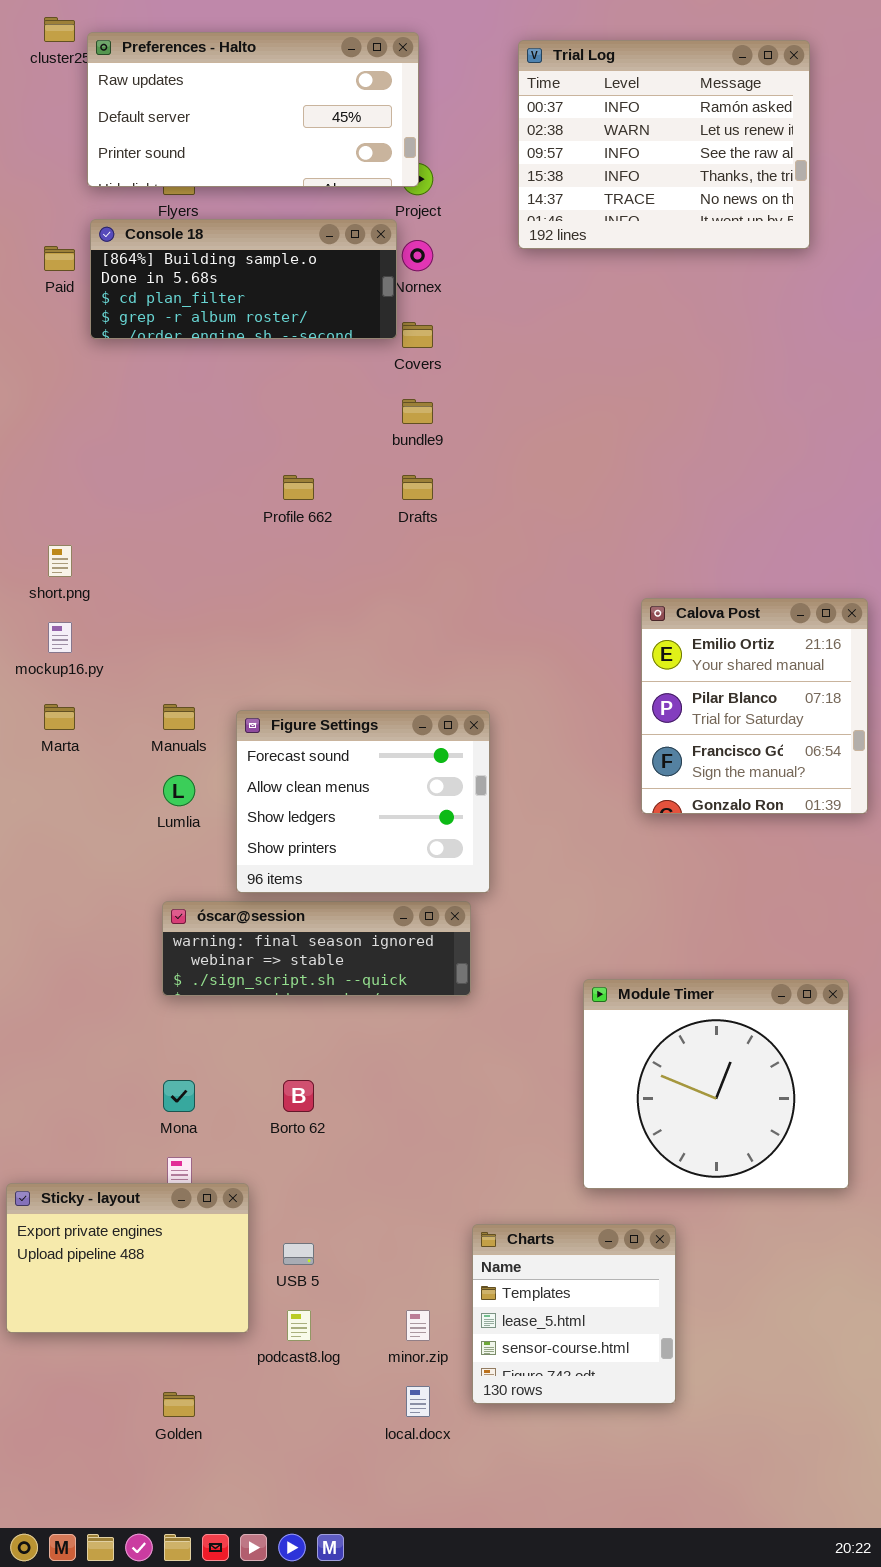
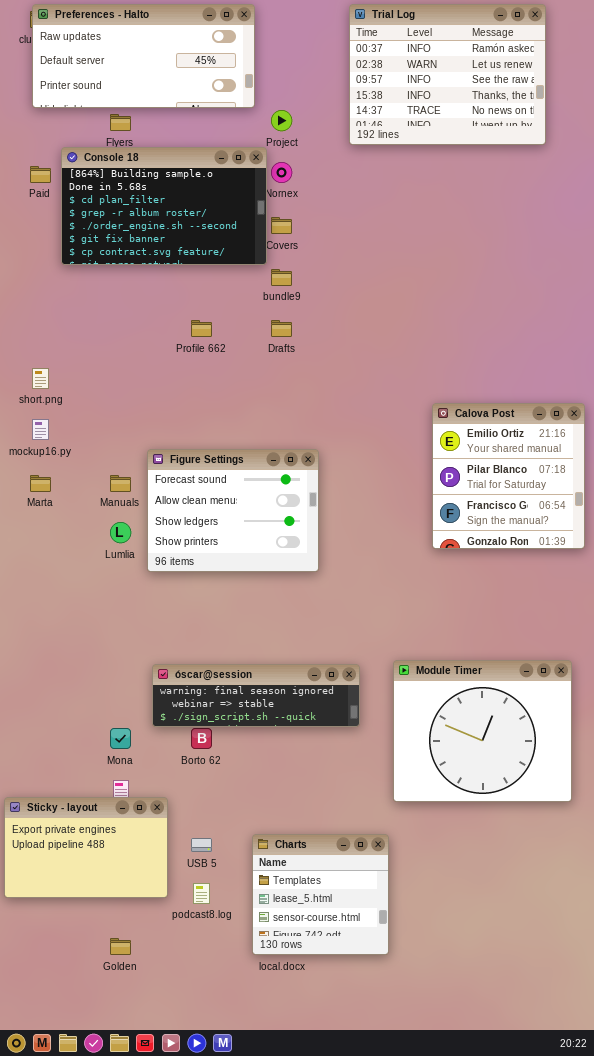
Preferences - Halto: [87,32,419,187] -> [32,4,255,108], moved
Trial Log: [518,40,810,249] -> [349,4,546,145], moved
Console 18: [90,219,397,339] -> [61,147,267,265], resized
Figure Settings: [236,710,490,893] -> [147,449,319,572], moved
óscar@session: [162,901,471,996] -> [152,664,360,727], moved
Charts: [472,1224,676,1404] -> [252,834,389,955], moved

